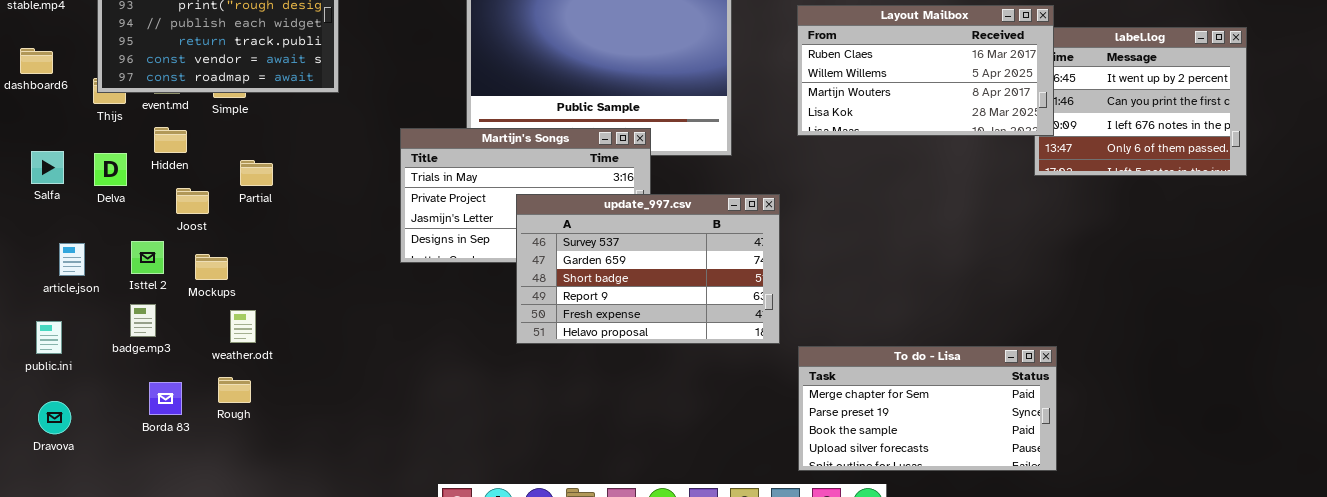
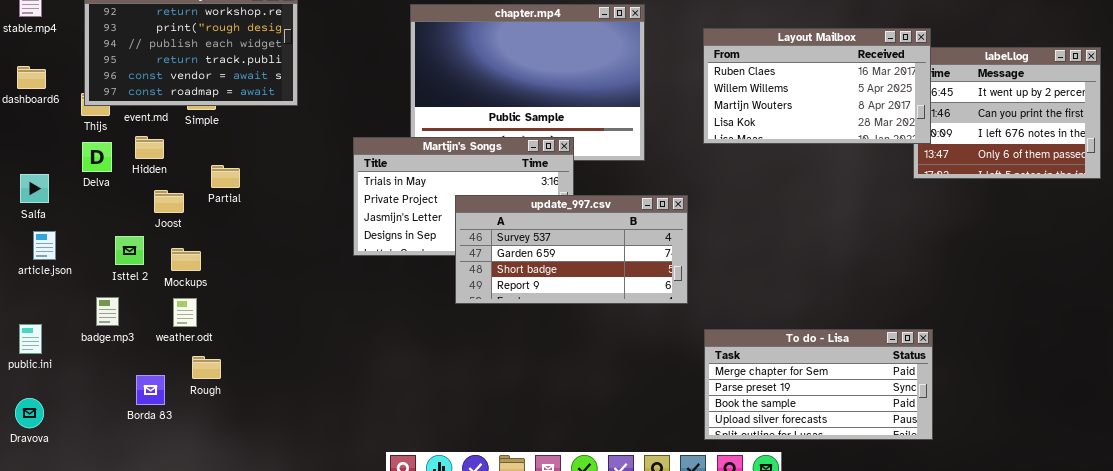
Salfa: [31,151,64,184] -> [20,174,49,203], moved
Delva: [94,153,127,186] -> [82,142,112,172], moved
update_997.csv: [516,194,780,344] -> [455,195,688,304], resized
article.json: [59,243,85,276] -> [33,231,56,260], moved
badge.mp3: [130,304,156,337] -> [96,297,119,326], moved
weather.odt: [230,310,256,343] -> [173,298,197,327], moved
public.ini: [36,321,62,354] -> [19,324,42,354], moved
Borda 83: [149,382,182,415] -> [136,375,165,405], moved
Dravova: [38,401,71,434] -> [15,398,44,428], moved

